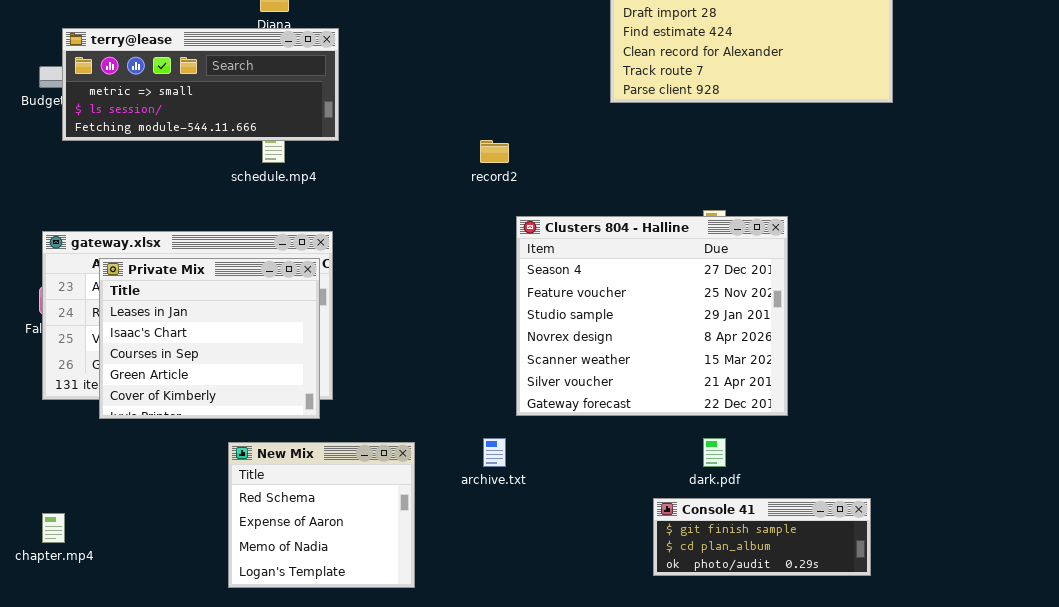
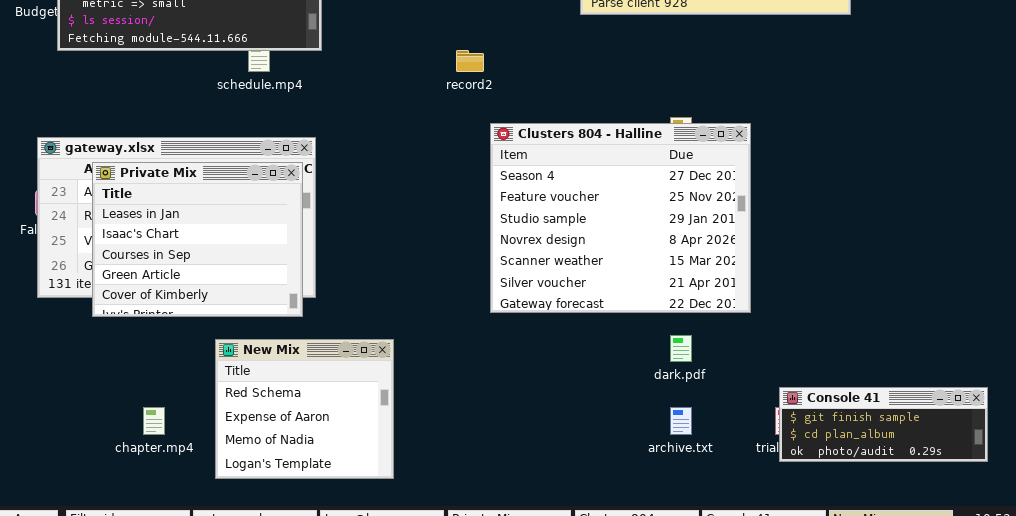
archive.txt: [483,438,506,467] -> [670,407,692,435], moved
Console 41: [653,498,871,576] -> [779,387,988,462], moved
chapter.mp4: [42,513,65,543] -> [143,407,165,435], moved

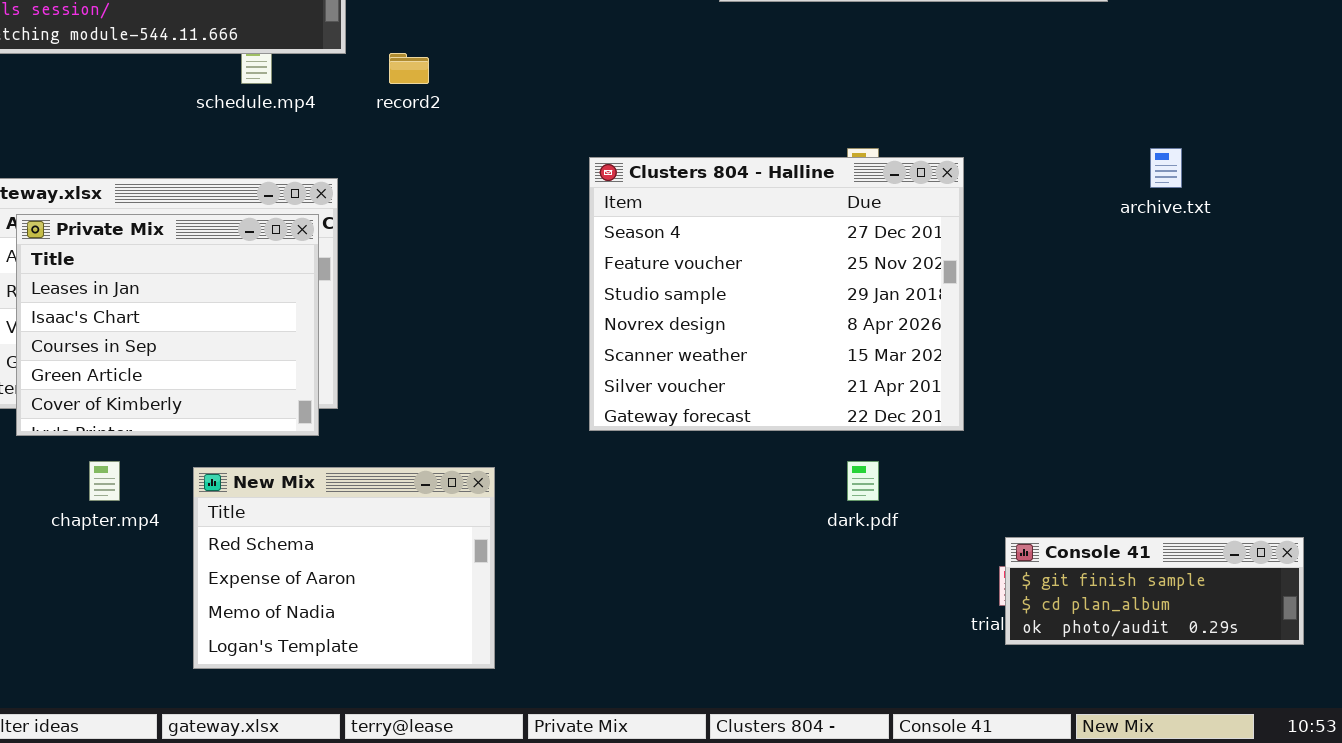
record2: [456,50,484,72] -> [389,53,429,84], moved
New Mix: [215,339,394,479] -> [193,467,495,669], resized
chapter.mp4: [143,407,165,435] -> [89,461,120,501], moved
archive.txt: [670,407,692,435] -> [1150,148,1182,188], moved

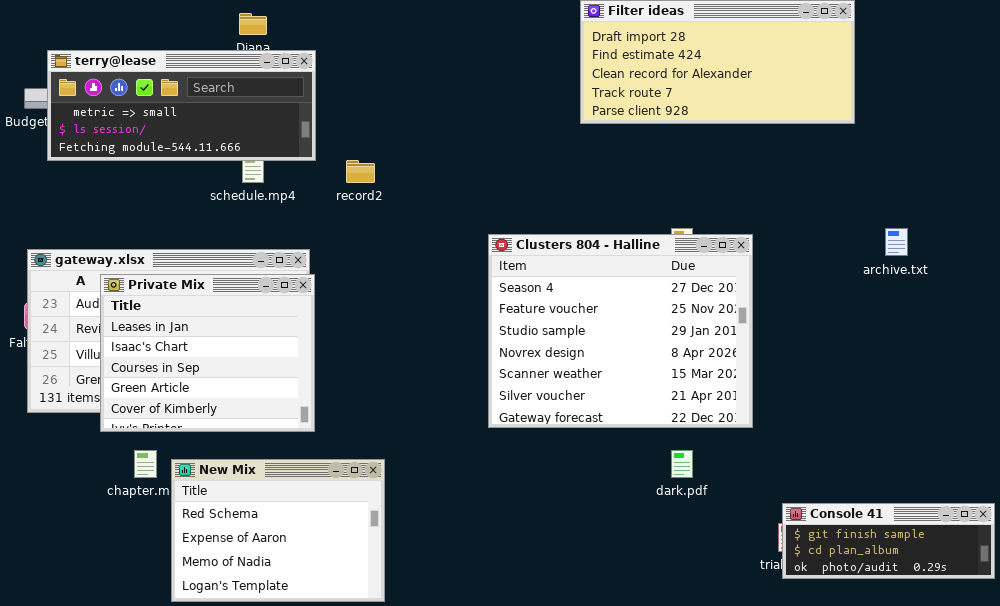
Private Mix: [16,214,319,436] -> [100,274,315,432], moved
New Mix: [193,467,495,669] -> [171,459,385,602], moved

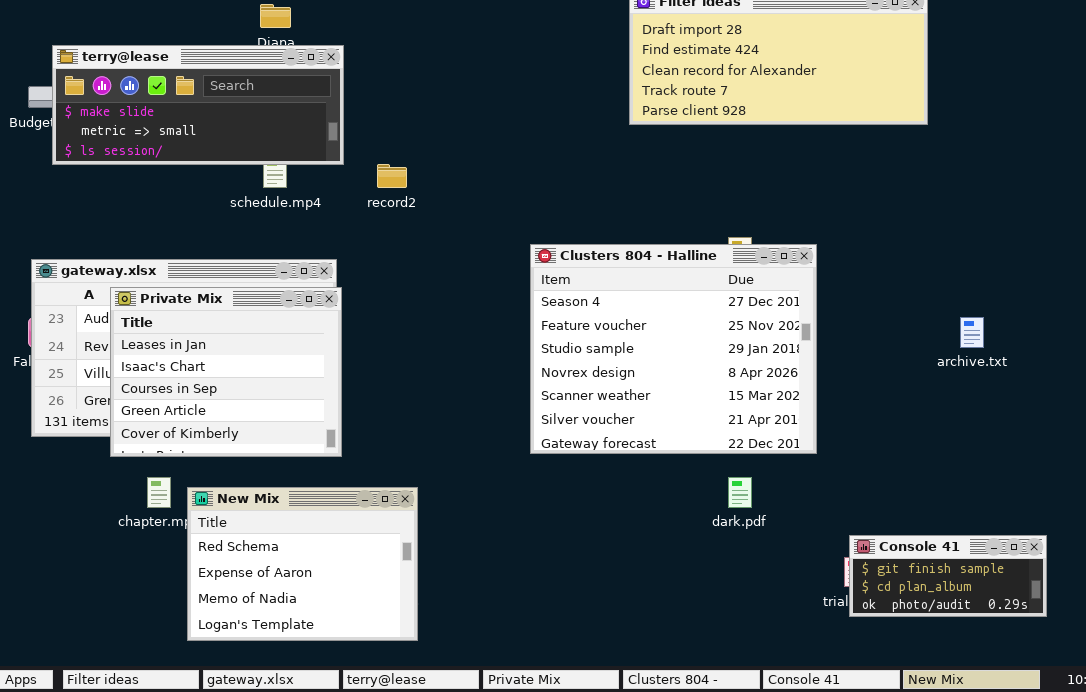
terry@lease: [47,50,316,161] -> [52,45,344,165], scrolled up 1 row
archive.txt: [885,228,908,256] -> [960,317,984,348], moved
Console 41: [782,503,995,579] -> [849,535,1047,617], resized

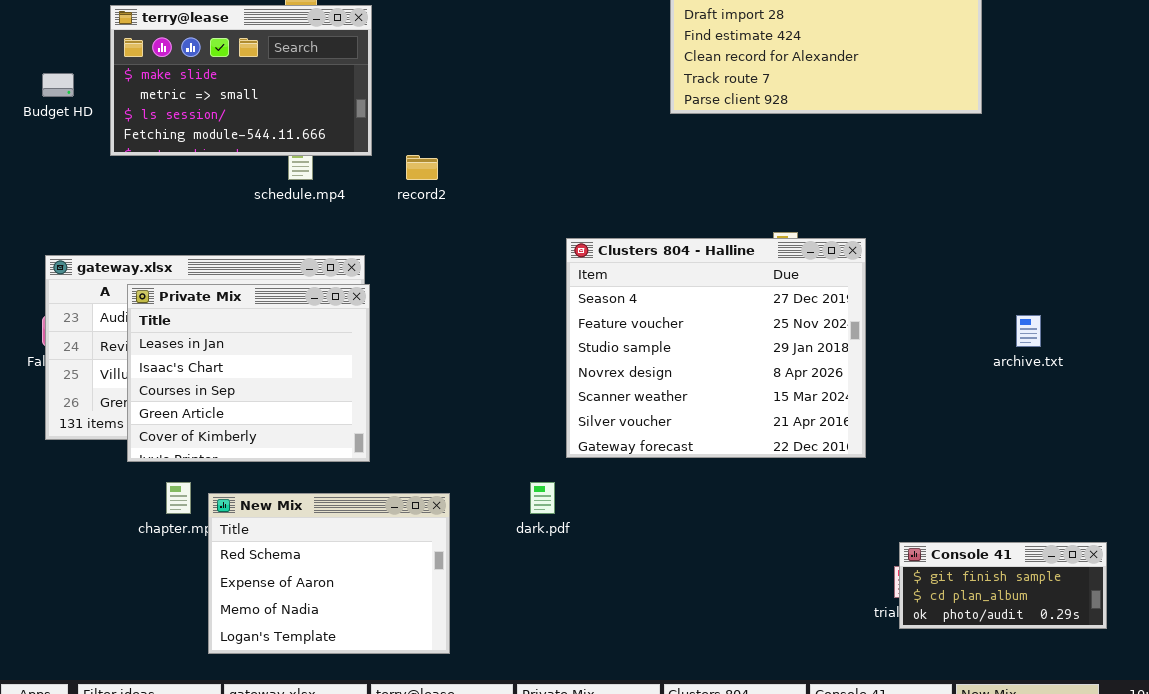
terry@lease: [52,45,344,165] -> [110,5,372,156], resized
dark.pdf: [728,477,752,508] -> [530,482,555,514], moved

